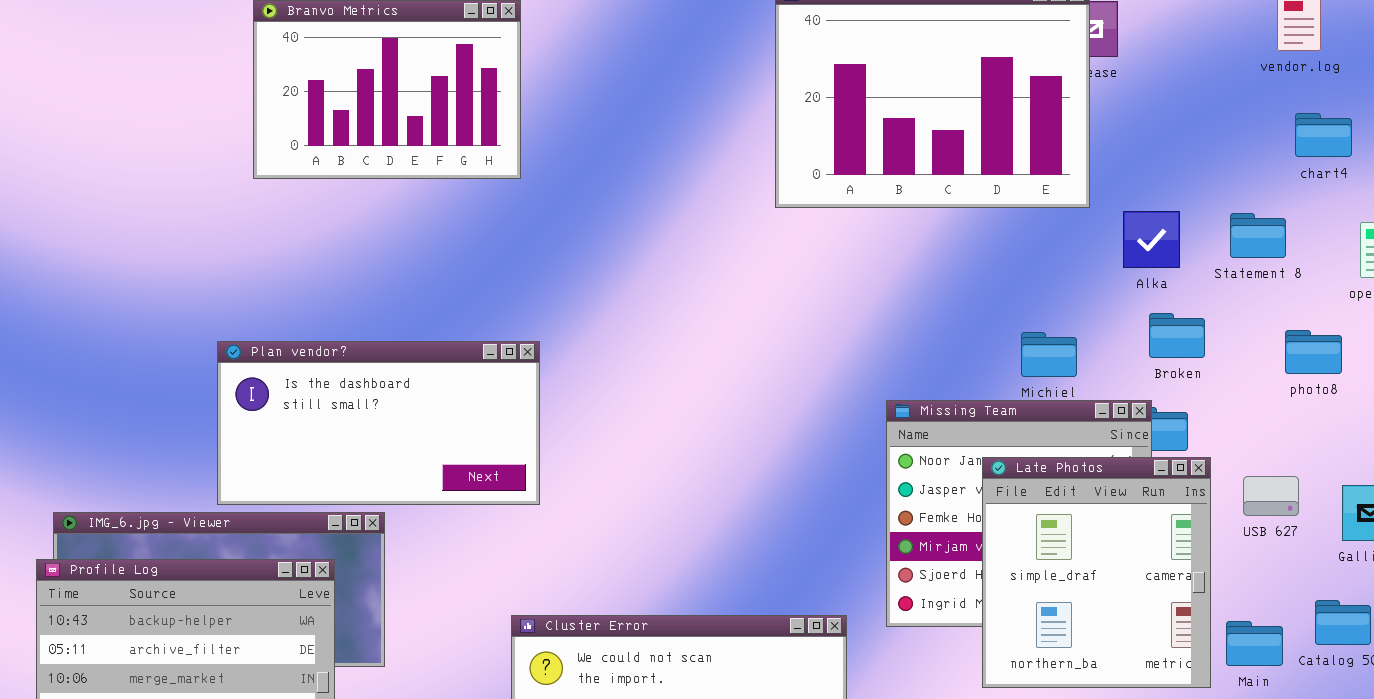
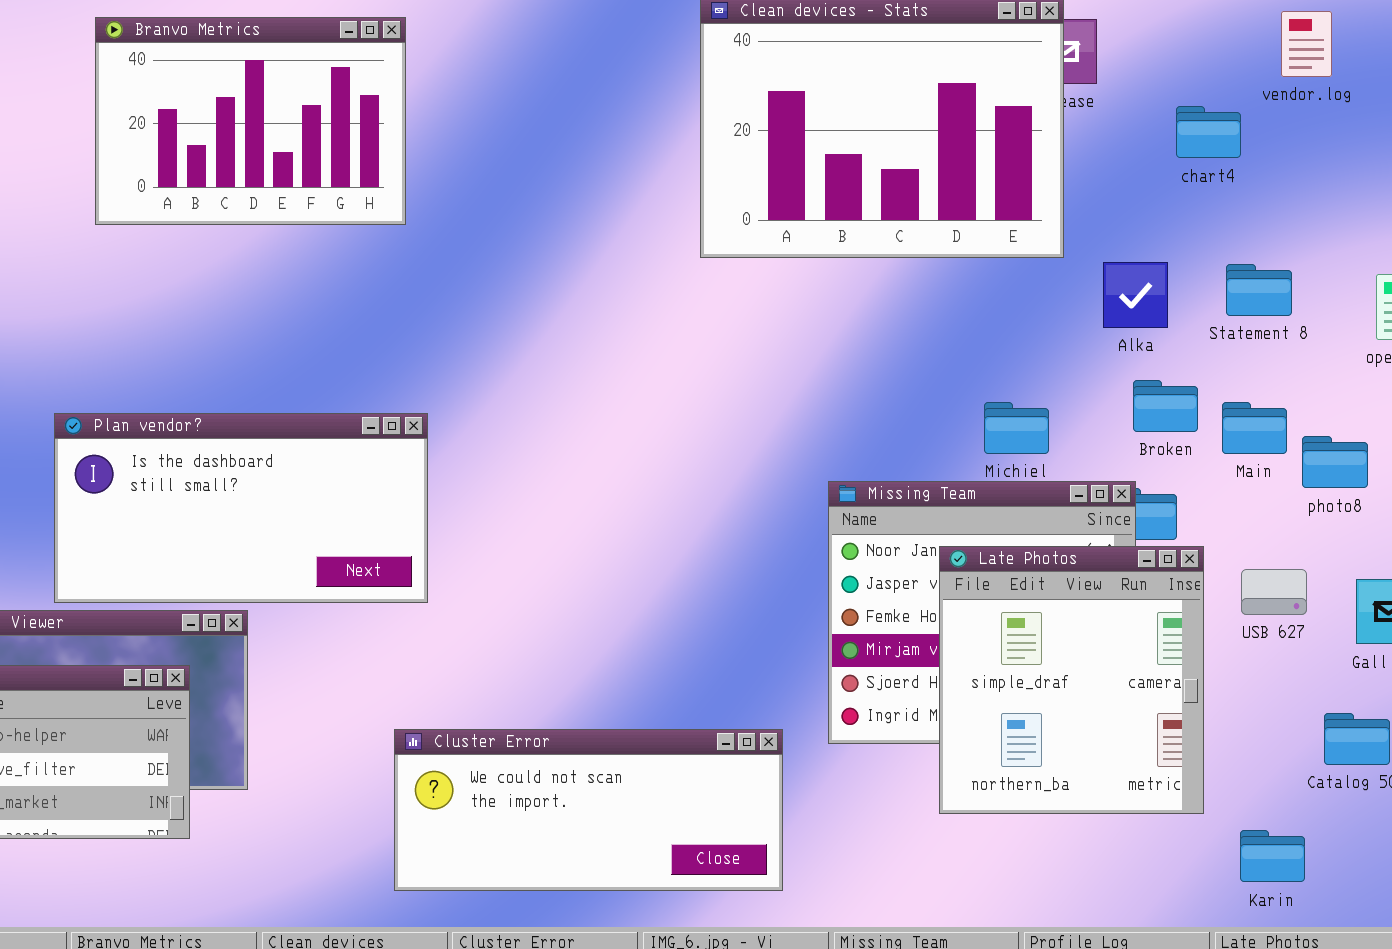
chart4: [1295,113,1352,157] -> [1176,106,1241,158], moved
photo8: [1285,330,1342,374] -> [1302,436,1368,488], moved
Main: [1226,621,1283,666] -> [1222,402,1287,454], moved

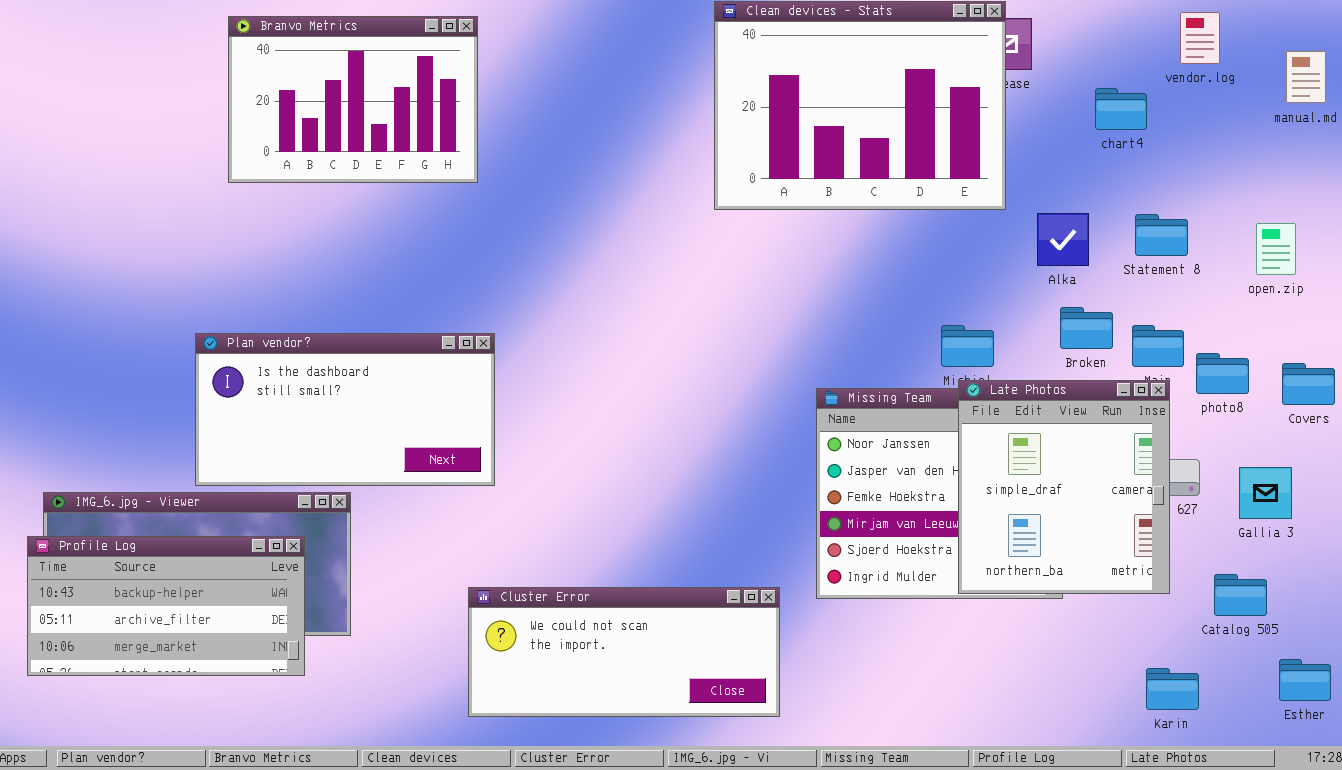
Late Photos: [939,546,1204,814] -> [958,380,1170,594], moved

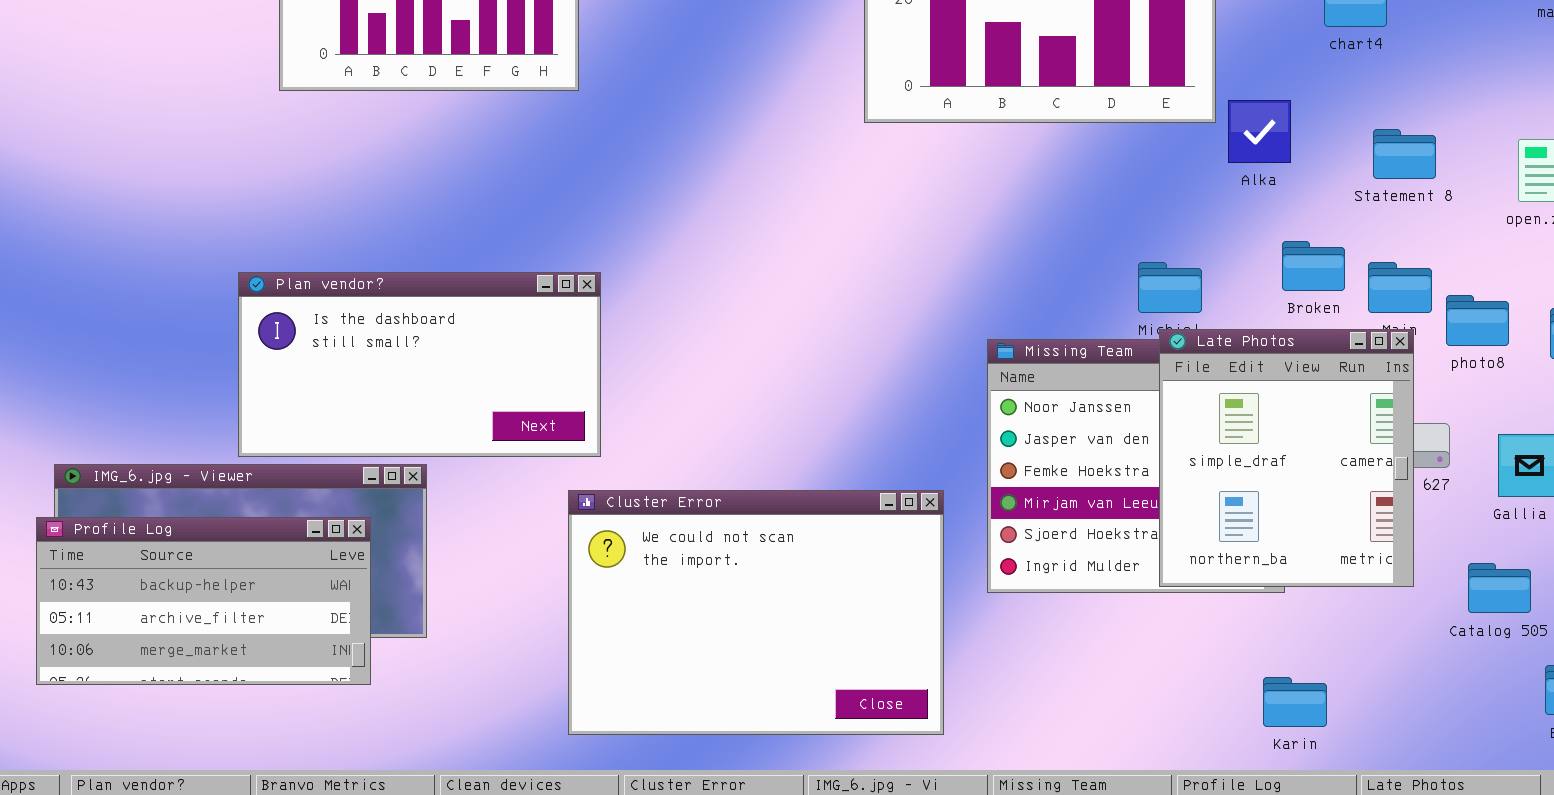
Alka: [1037,213,1089,266] -> [1228,100,1291,163], moved
Cluster Error: [468,587,780,717] -> [568,490,944,735], resized
Karin: [1146,668,1199,710] -> [1263,677,1327,727], moved

